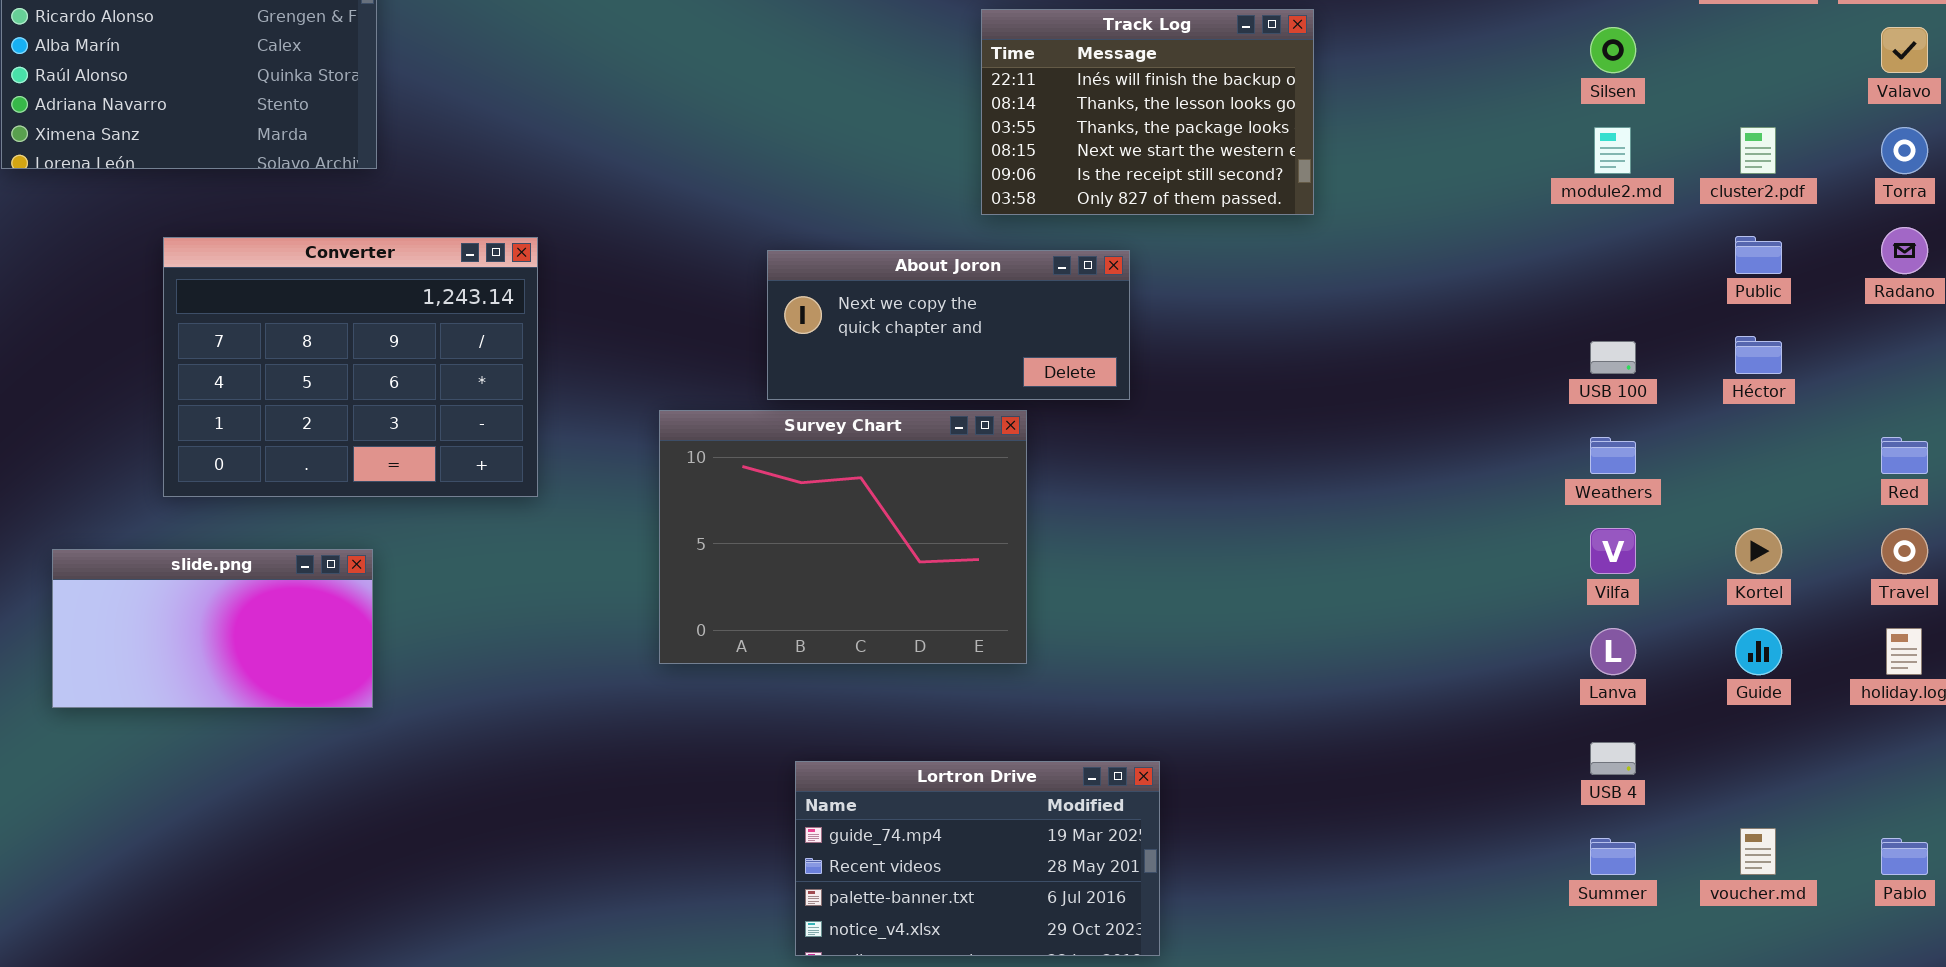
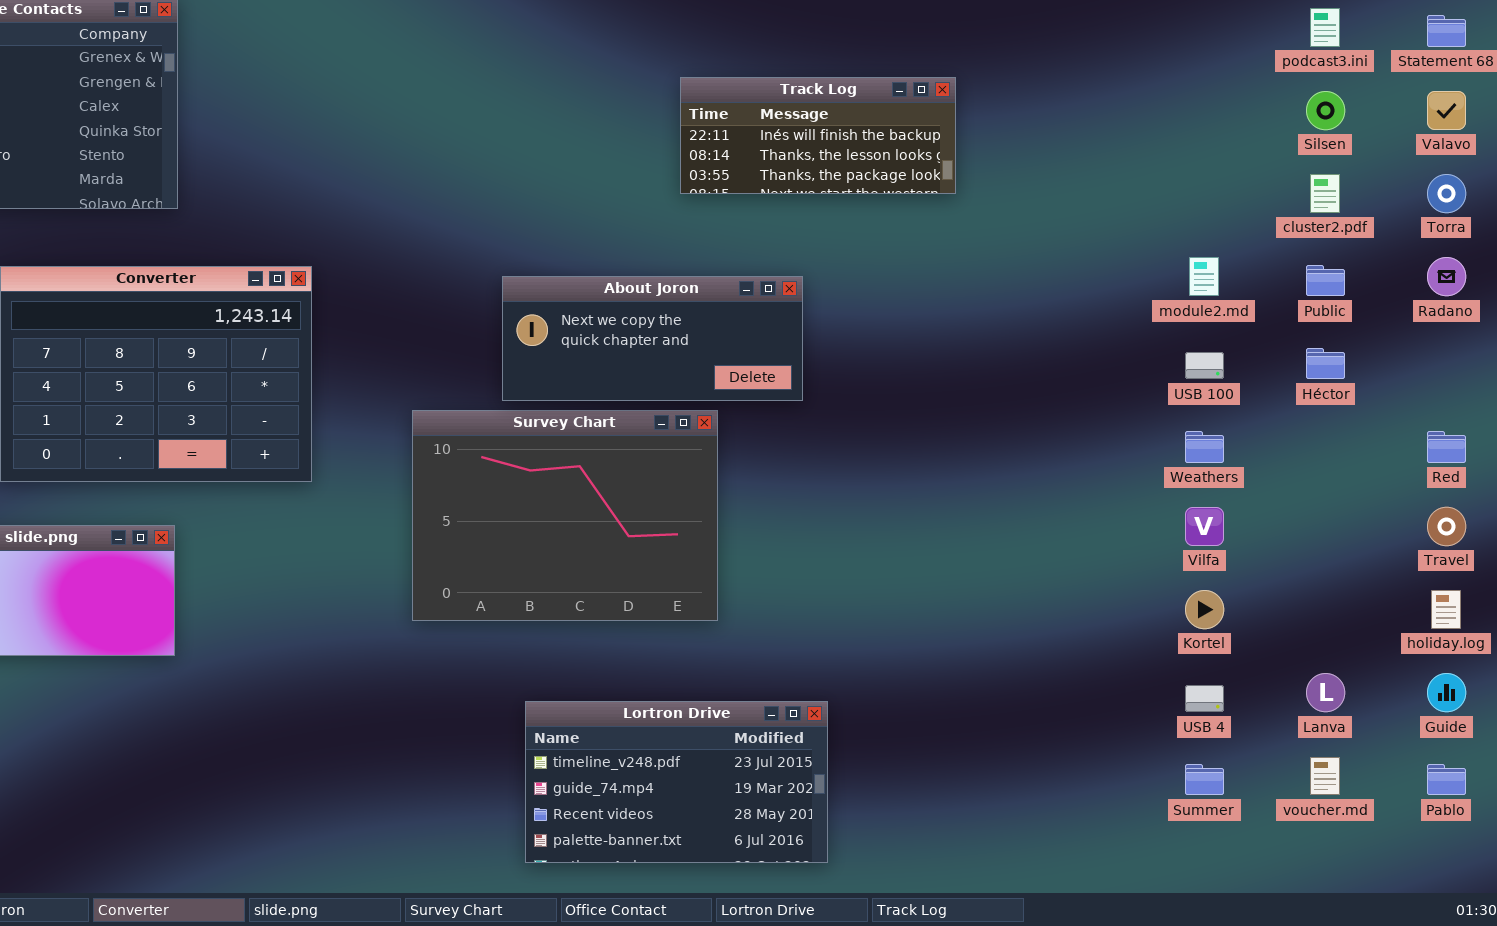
Track Log: [981,9,1314,215] -> [680,77,956,194], resized
Silsen: [1590,27,1636,73] -> [1306,91,1345,130], moved
module2.md: [1594,127,1631,174] -> [1189,257,1219,296], moved
Kortel: [1735,528,1782,574] -> [1185,590,1224,629], moved
Lanva: [1590,628,1636,675] -> [1306,673,1345,712], moved
Guide: [1735,628,1782,675] -> [1427,673,1466,712], moved
Lortron Drive: [795,761,1160,956] -> [525,701,828,863], scrolled up 1 row

